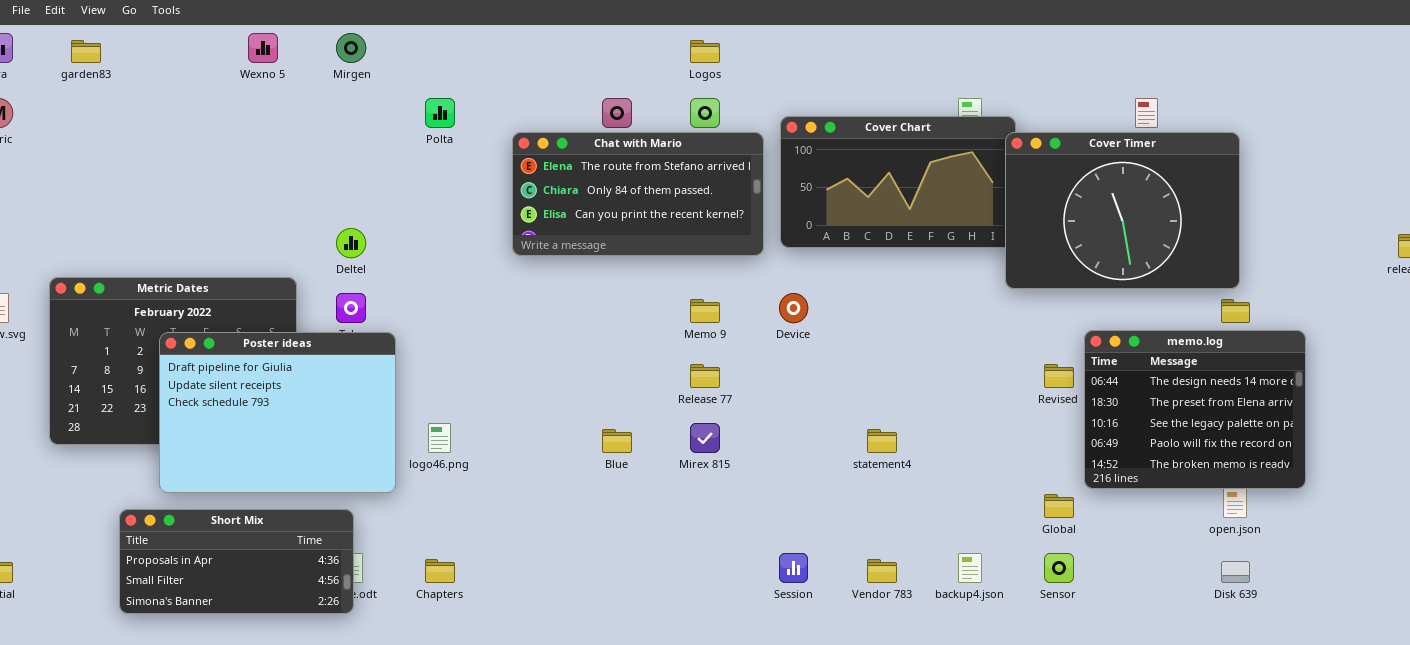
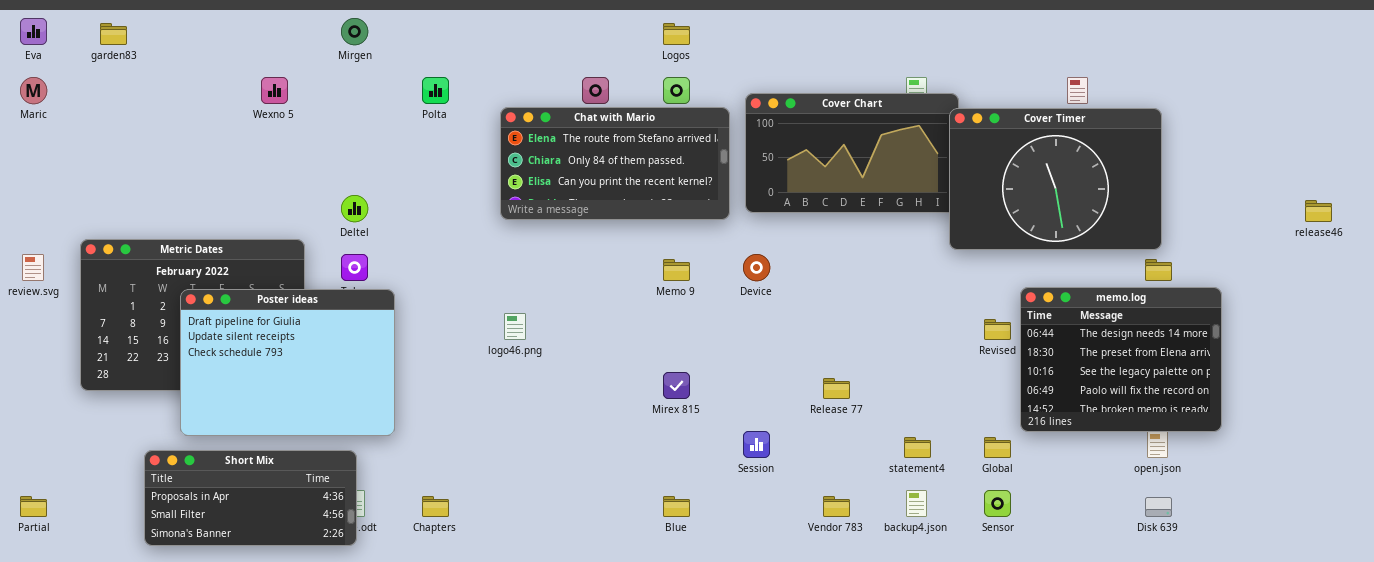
Wexno 5: [248,33,278,63] -> [261,77,288,104], moved
Release 77: [690,364,720,388] -> [823,378,850,399], moved
logo46.png: [428,423,451,453] -> [504,313,526,340], moved
Blue: [602,429,632,453] -> [663,496,690,517], moved
statement4: [867,429,897,453] -> [904,437,931,458], moved
Session: [779,553,808,583] -> [743,431,770,458], moved

